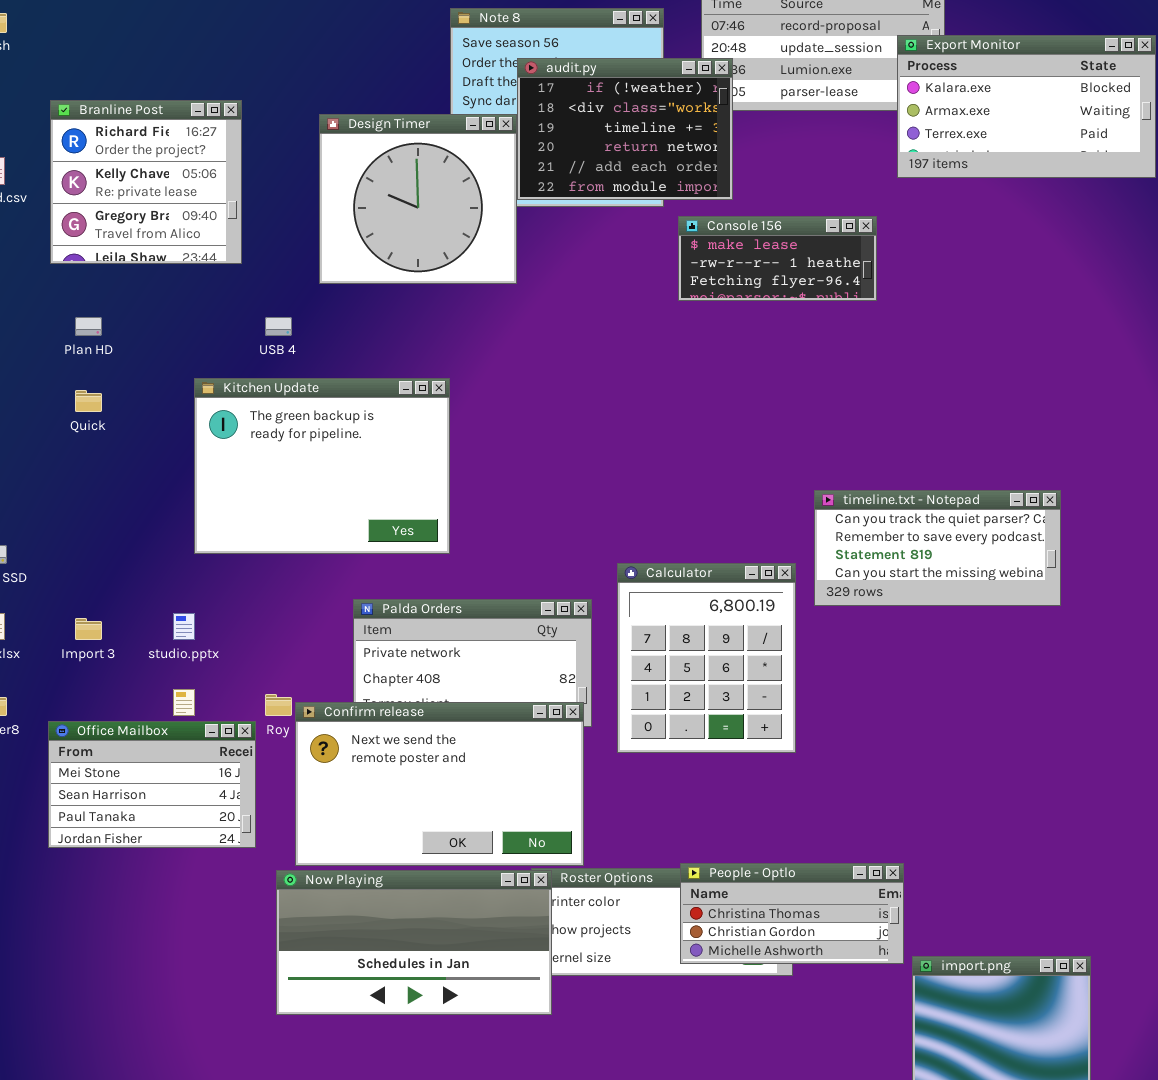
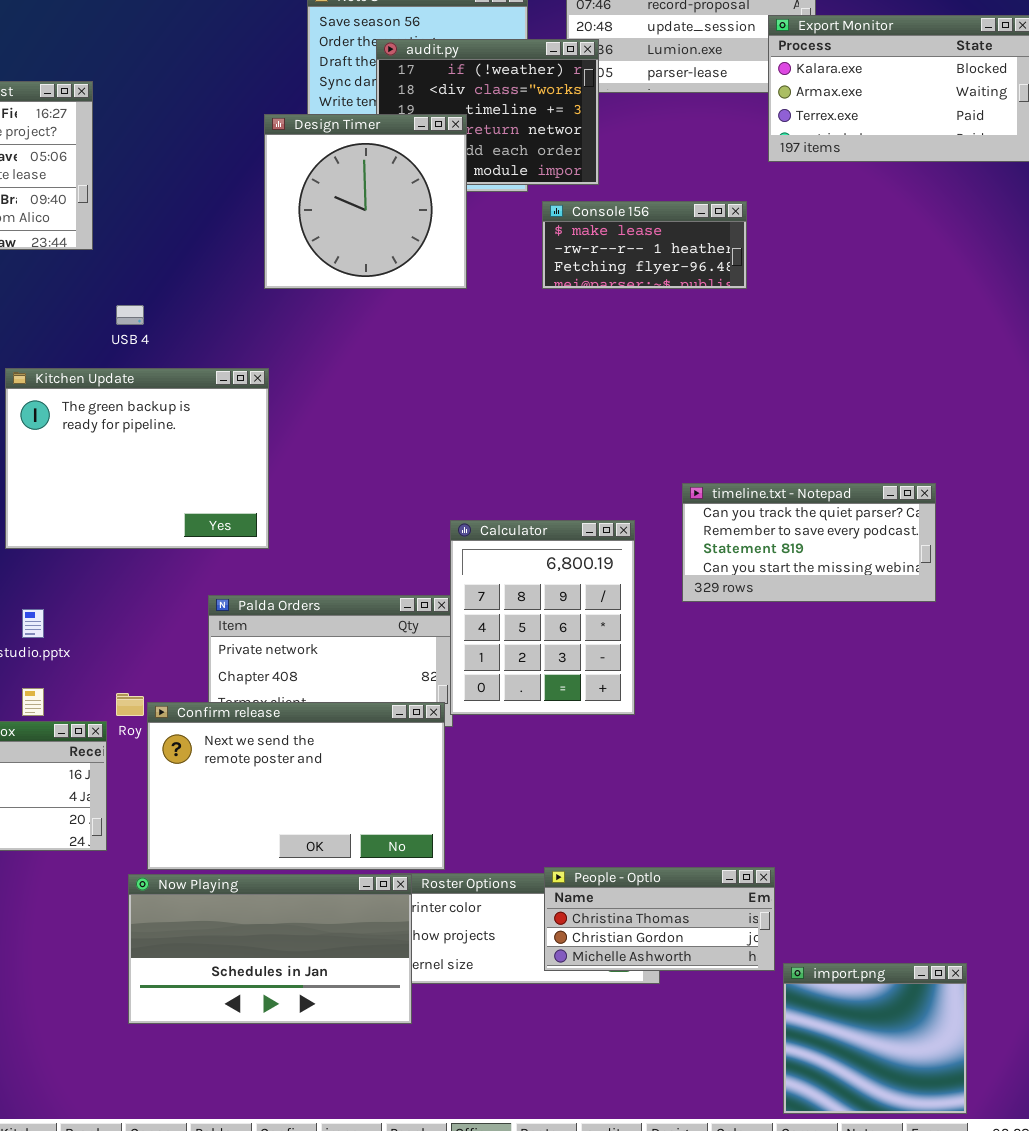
Design Timer: [319,114,517,284] -> [264,114,467,289], moved
Kitchen Update: [194,378,450,554] -> [5,368,269,549], moved
Calculator: [617,563,796,753] -> [450,520,635,715], moved

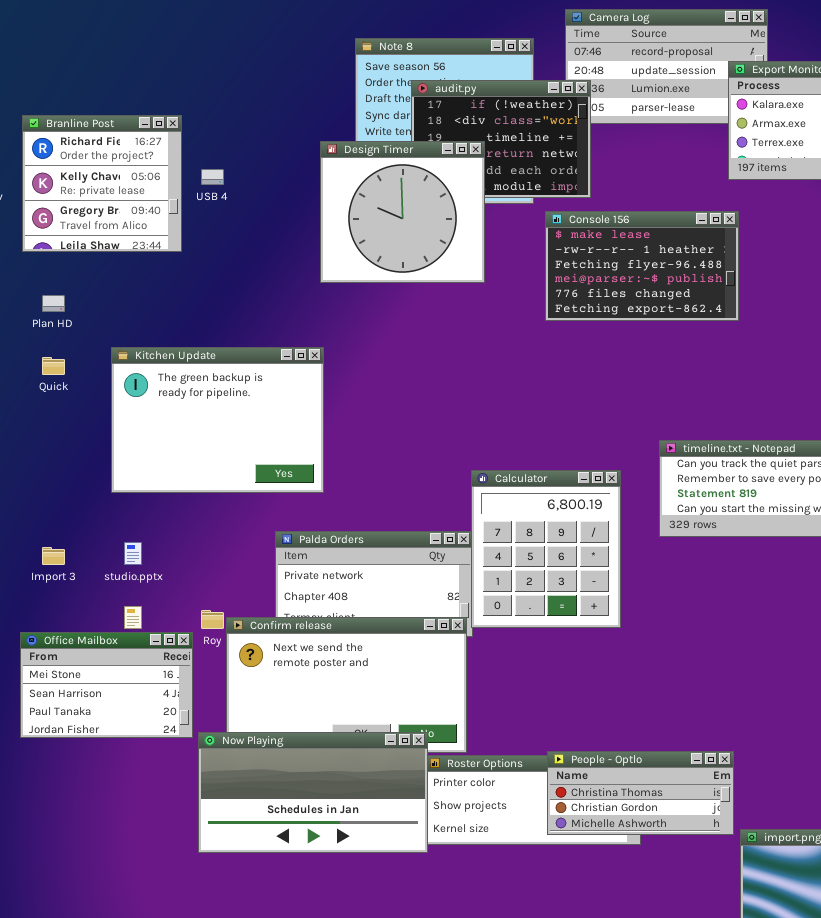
Console 156: [542,201,747,289] -> [545,211,739,321], resized
USB 4: [116,305,144,325] -> [201,169,224,185], moved
Now Playing: [128,874,412,1024] -> [198,732,428,853], moved

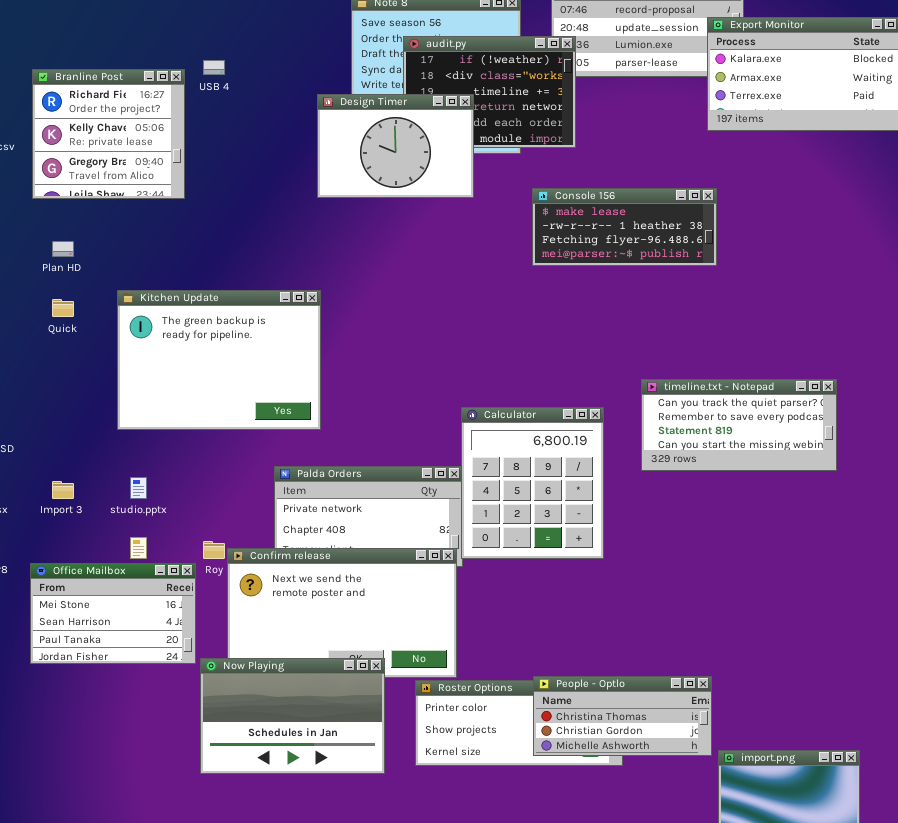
Design Timer: [320,141,485,283] -> [317,94,474,198], resized
USB 4: [201,169,224,185] -> [203,60,225,75], moved
Console 156: [545,211,739,321] -> [532,188,717,266], resized
Now Playing: [198,732,428,853] -> [200,658,385,774], resized

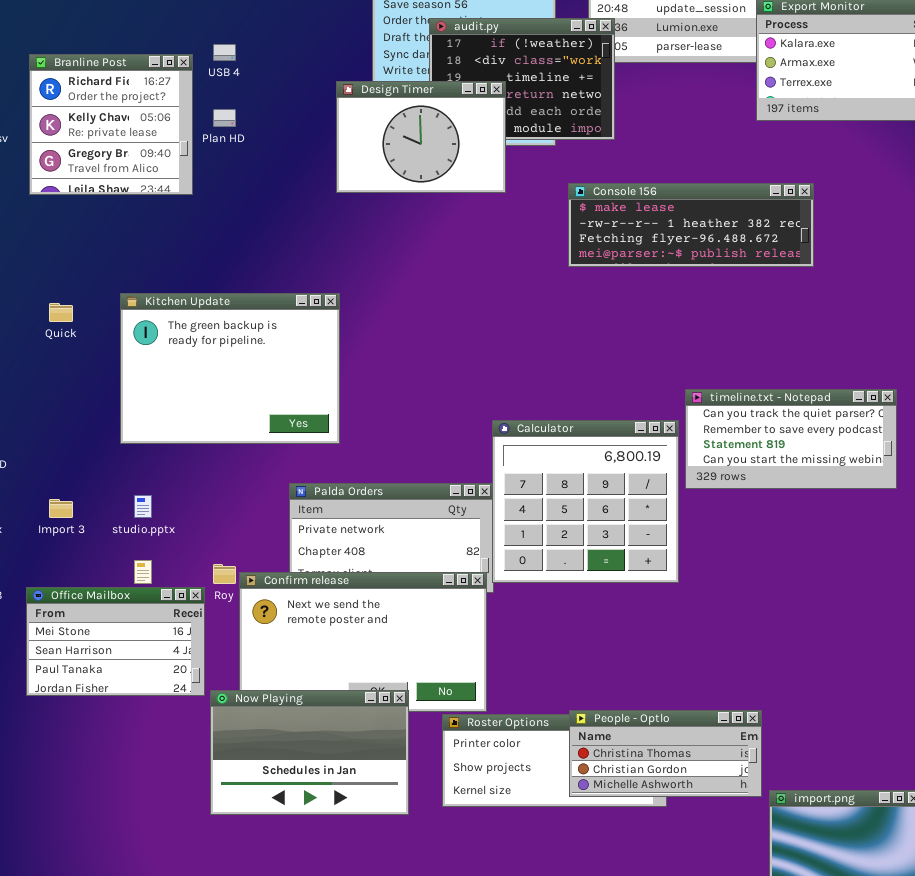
Console 156: [532,188,717,266] -> [568,183,814,267], resized
Plan HD: [52,241,74,257] -> [213,109,236,127], moved
Calculator: [461,407,604,559] -> [492,420,679,583], resized

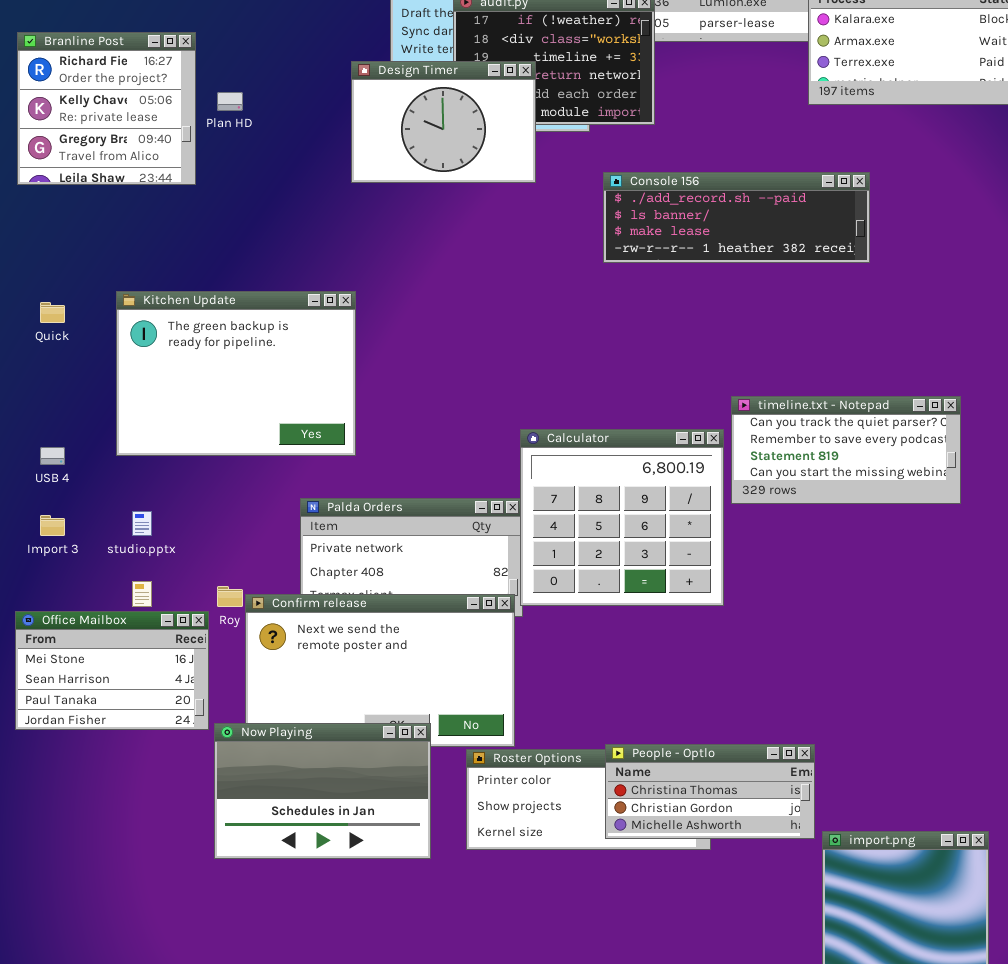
USB 4: [213,44,236,61] -> [40,447,65,465], moved
Console 156: [568,183,814,267] -> [603,172,870,263], scrolled up 2 rows

